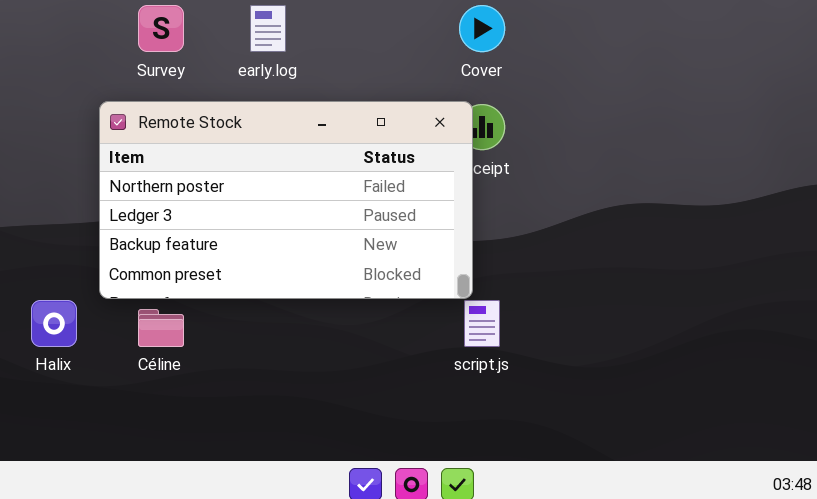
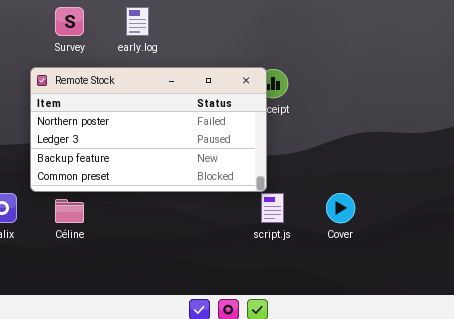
Cover: [459,5,505,52] -> [326,193,355,223], moved

